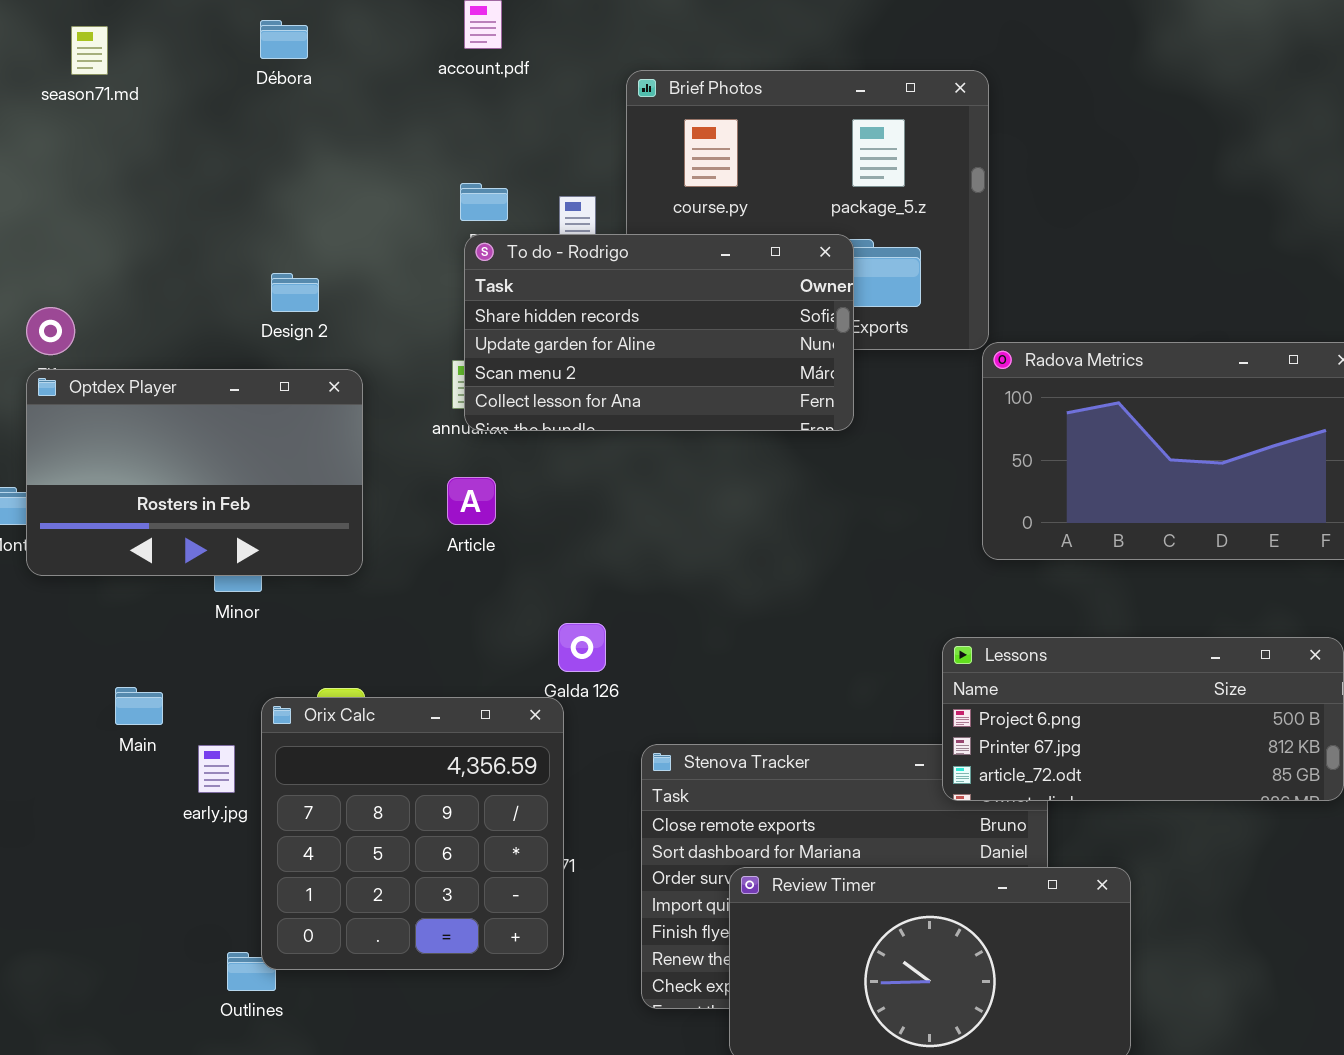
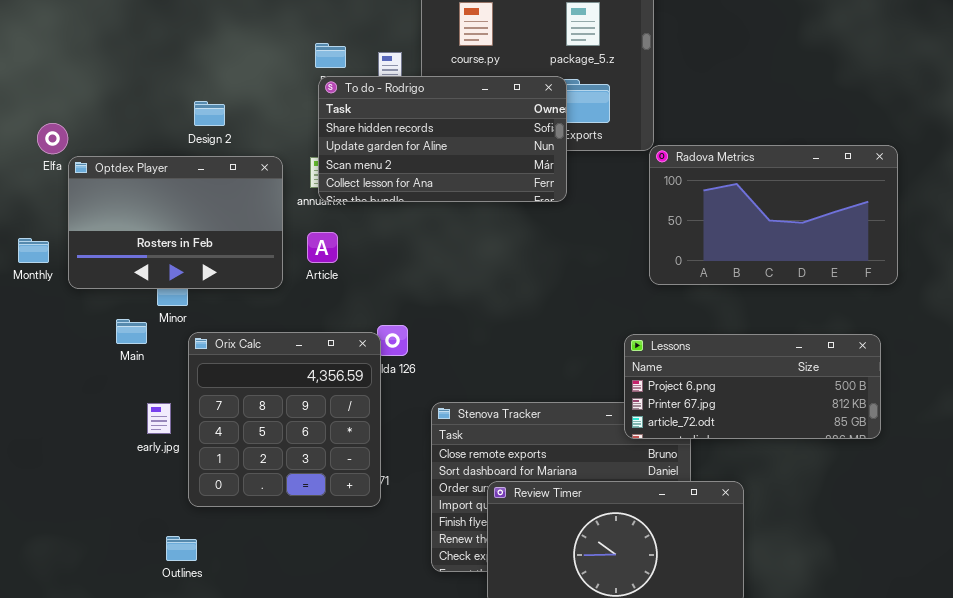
Optdex Player: [26,369,363,576] -> [68,156,283,289], moved
Main: [115,687,163,725] -> [116,319,147,344], moved
Orix Calc: [261,697,564,970] -> [188,332,381,507], moved

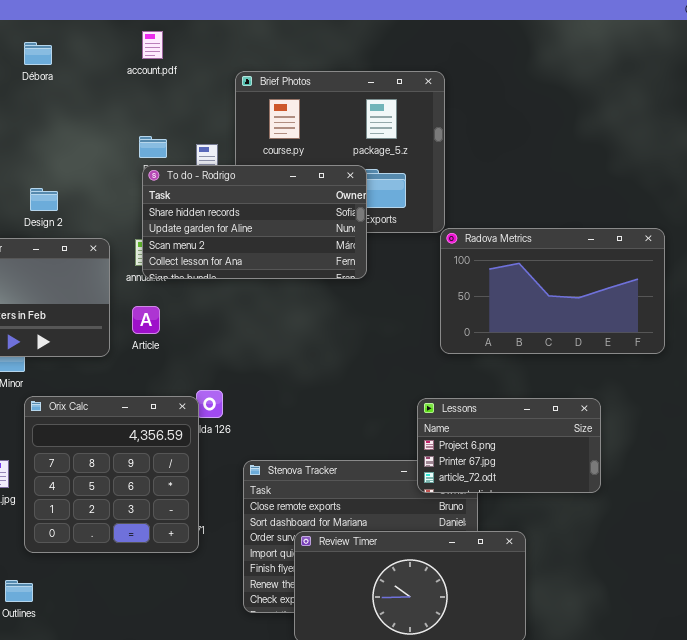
Lessons: [624,334,881,439] -> [417,398,601,493], resized

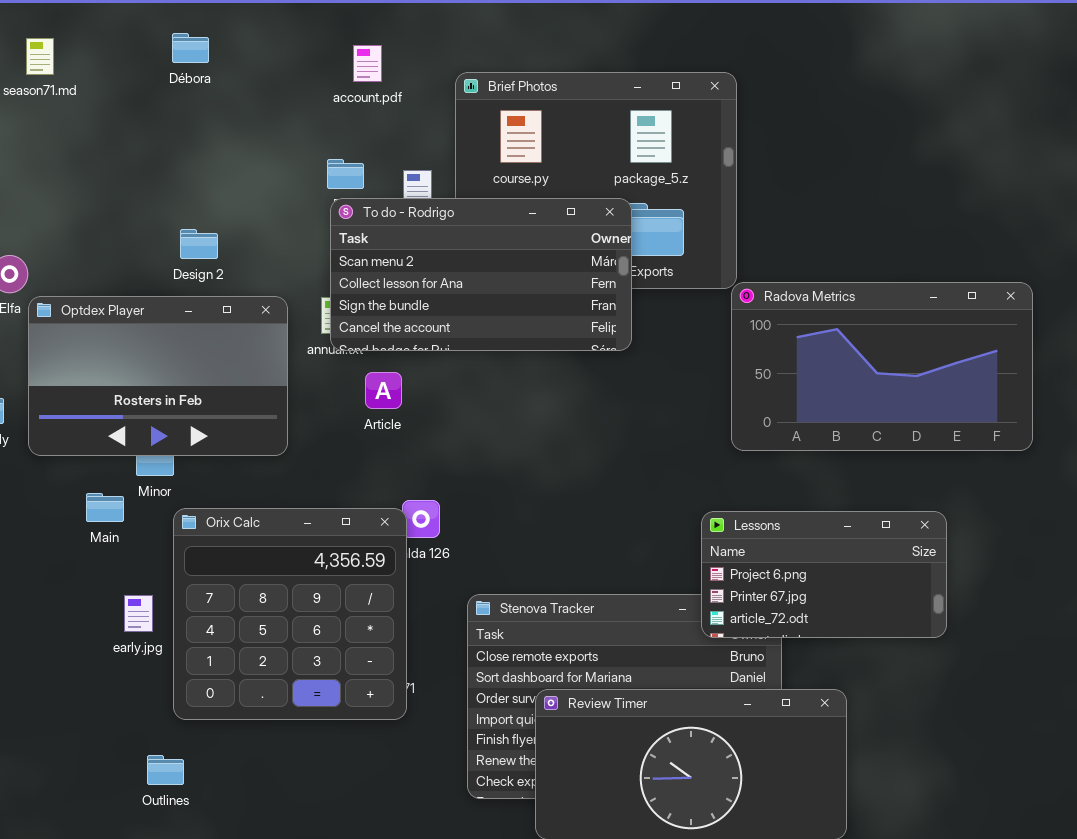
account.pdf: [142,31,163,59] -> [353,45,382,82], moved
To do - Rodrigo: [142,165,367,279] -> [330,198,632,351], scrolled down 2 rows
Article: [132,306,160,334] -> [365,372,402,409], moved

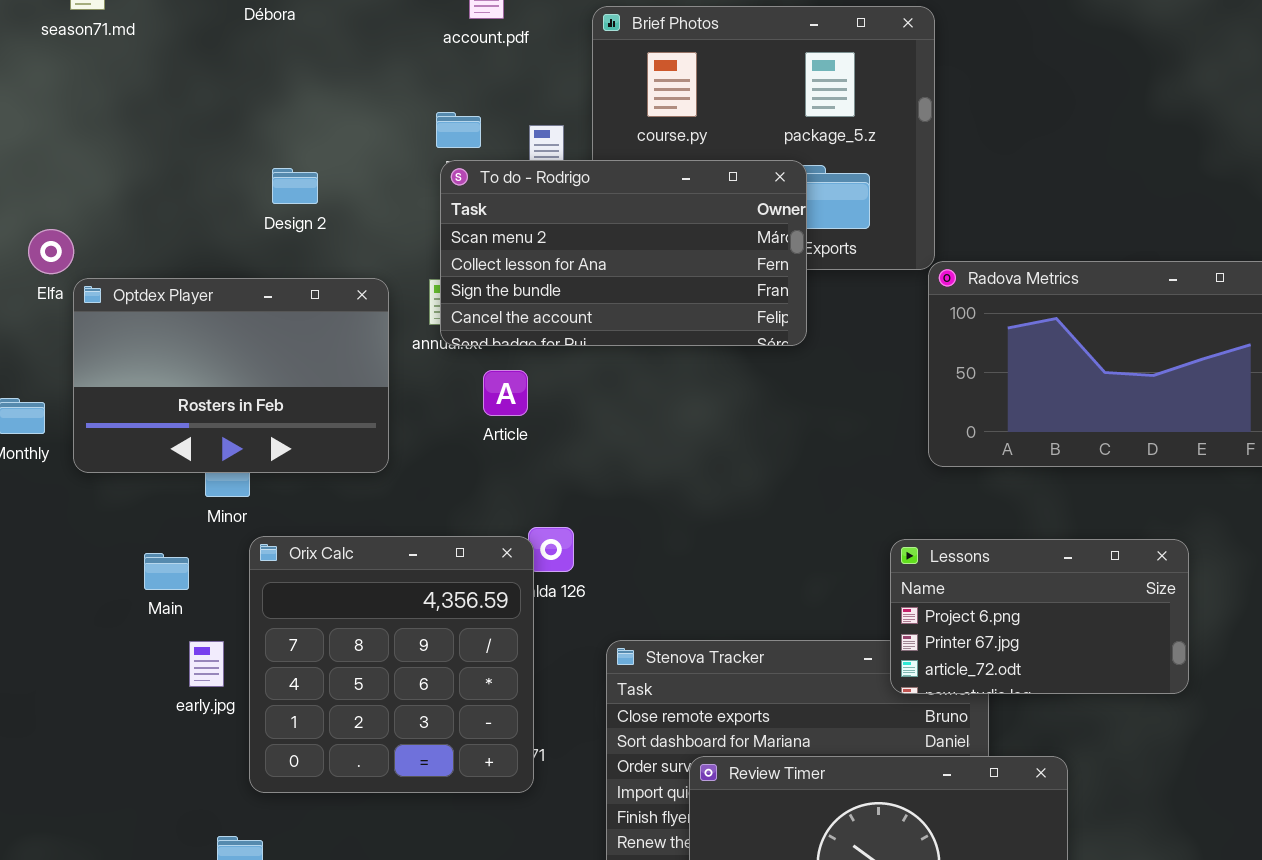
Design 2: [180,229,218,259] -> [272,168,318,204], moved
Main: [86,493,124,522] -> [144,553,189,590], moved

